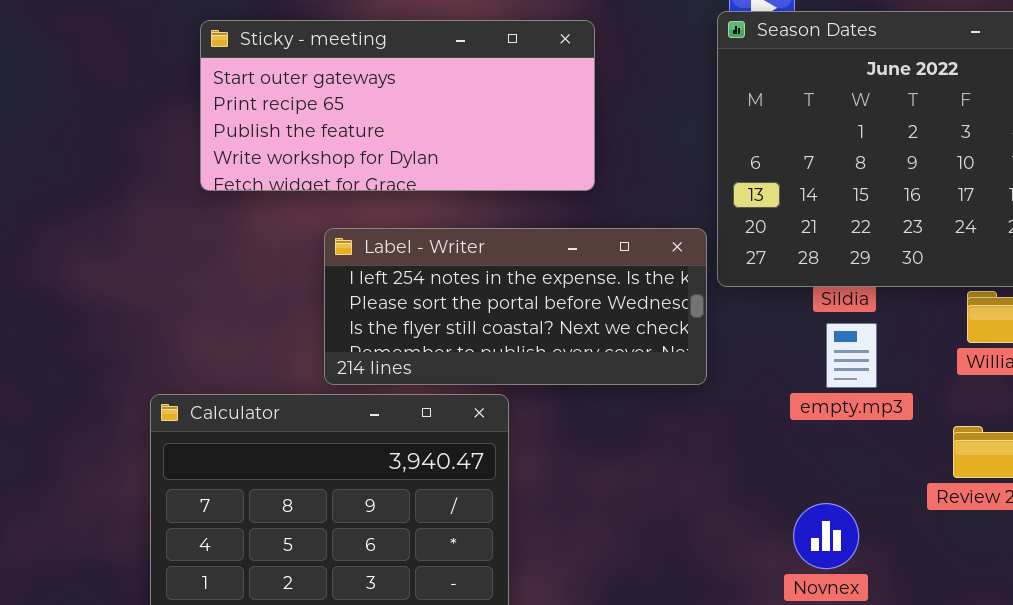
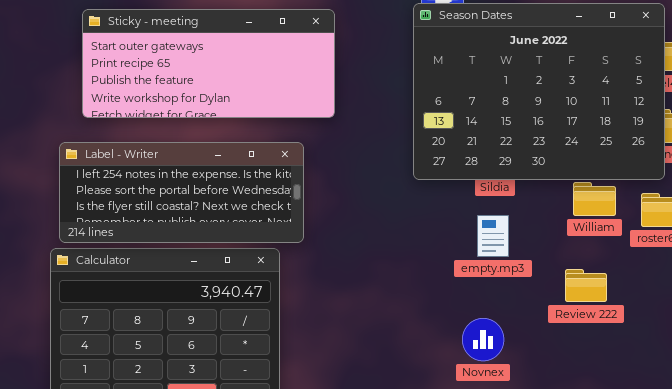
Label - Writer: [324,228,707,385] -> [59,142,304,243], moved
empty.mp3: [826,323,877,388] -> [477,215,509,257], moved

